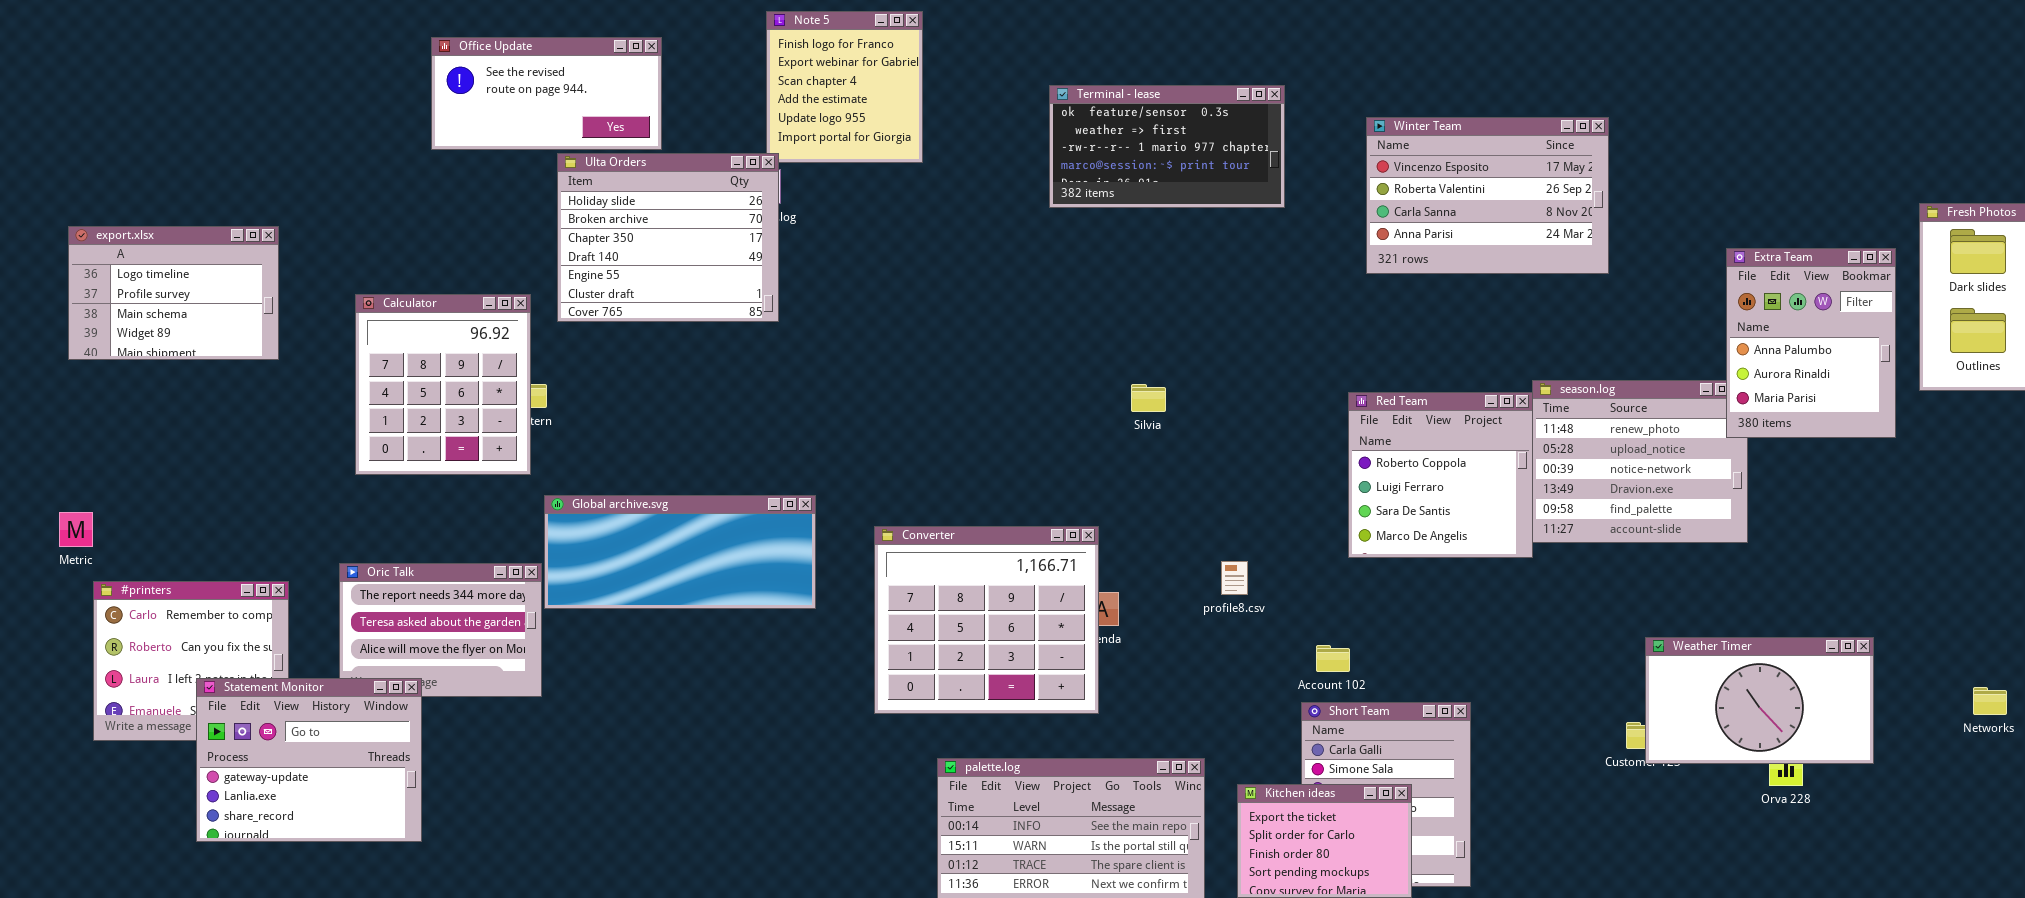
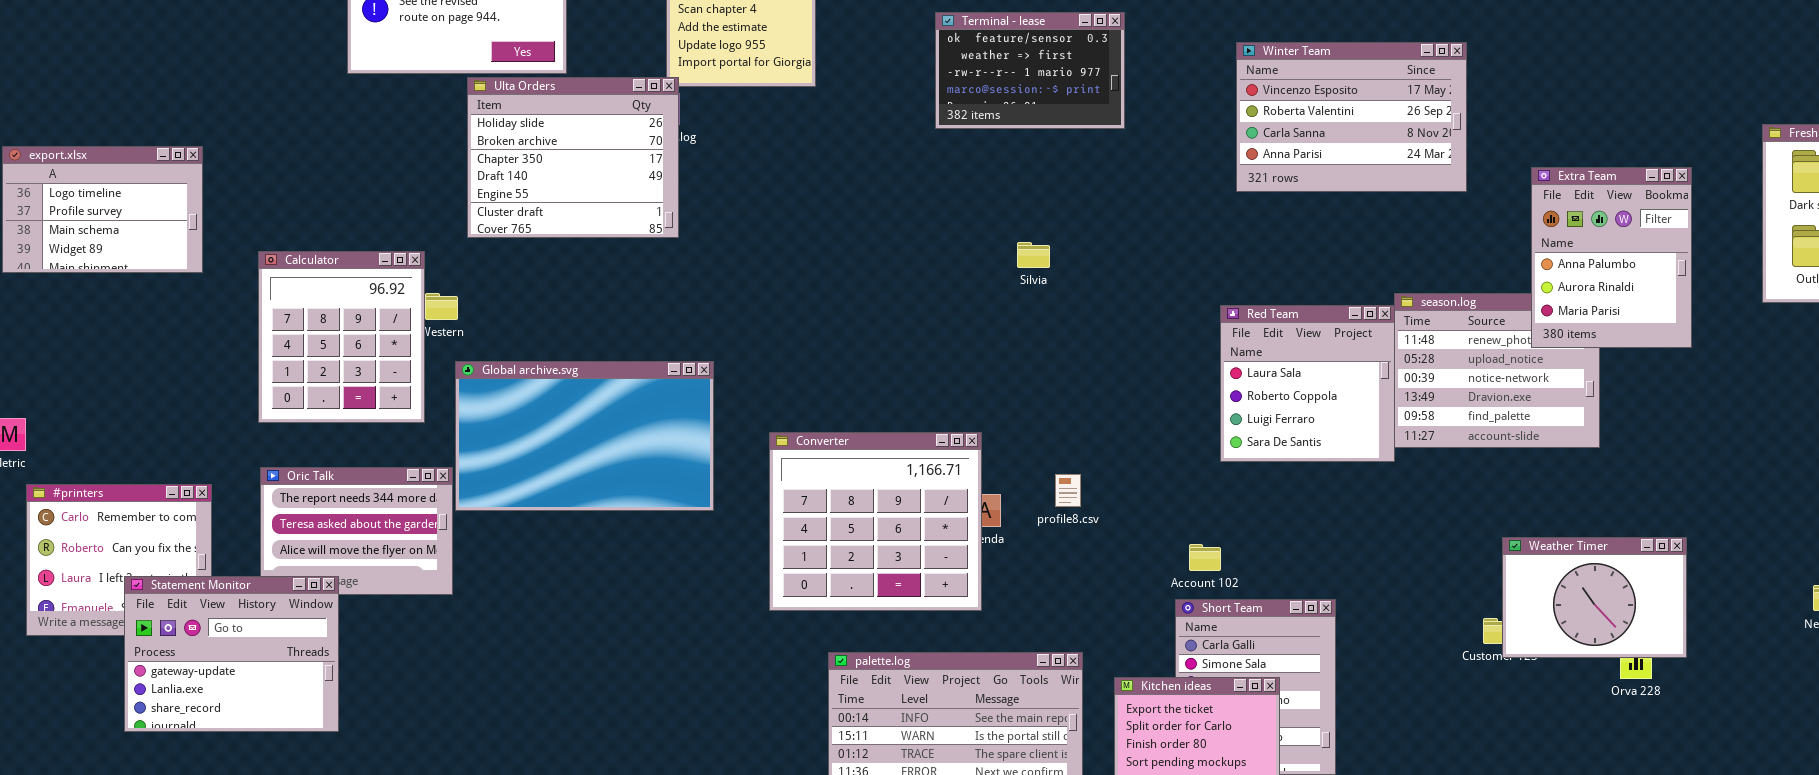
Terminal - lease: [1049,85,1285,208] -> [935,12,1125,129], resized
Extra Team: [1726,248,1896,438] -> [1531,167,1692,348], moved
Calculator: [355,294,531,475] -> [258,251,425,423], moved
Silvia: [1131,384,1166,412] -> [1017,242,1050,268], moved
Red Team: [1348,392,1533,558] -> [1220,305,1395,462], scrolled up 1 row
Global archive.svg: [544,495,816,609] -> [455,361,714,511], resized
profile8.csv: [1221,561,1248,595] -> [1055,474,1081,507], moved
Weather Timer: [1645,637,1874,764] -> [1502,537,1687,658], resized

